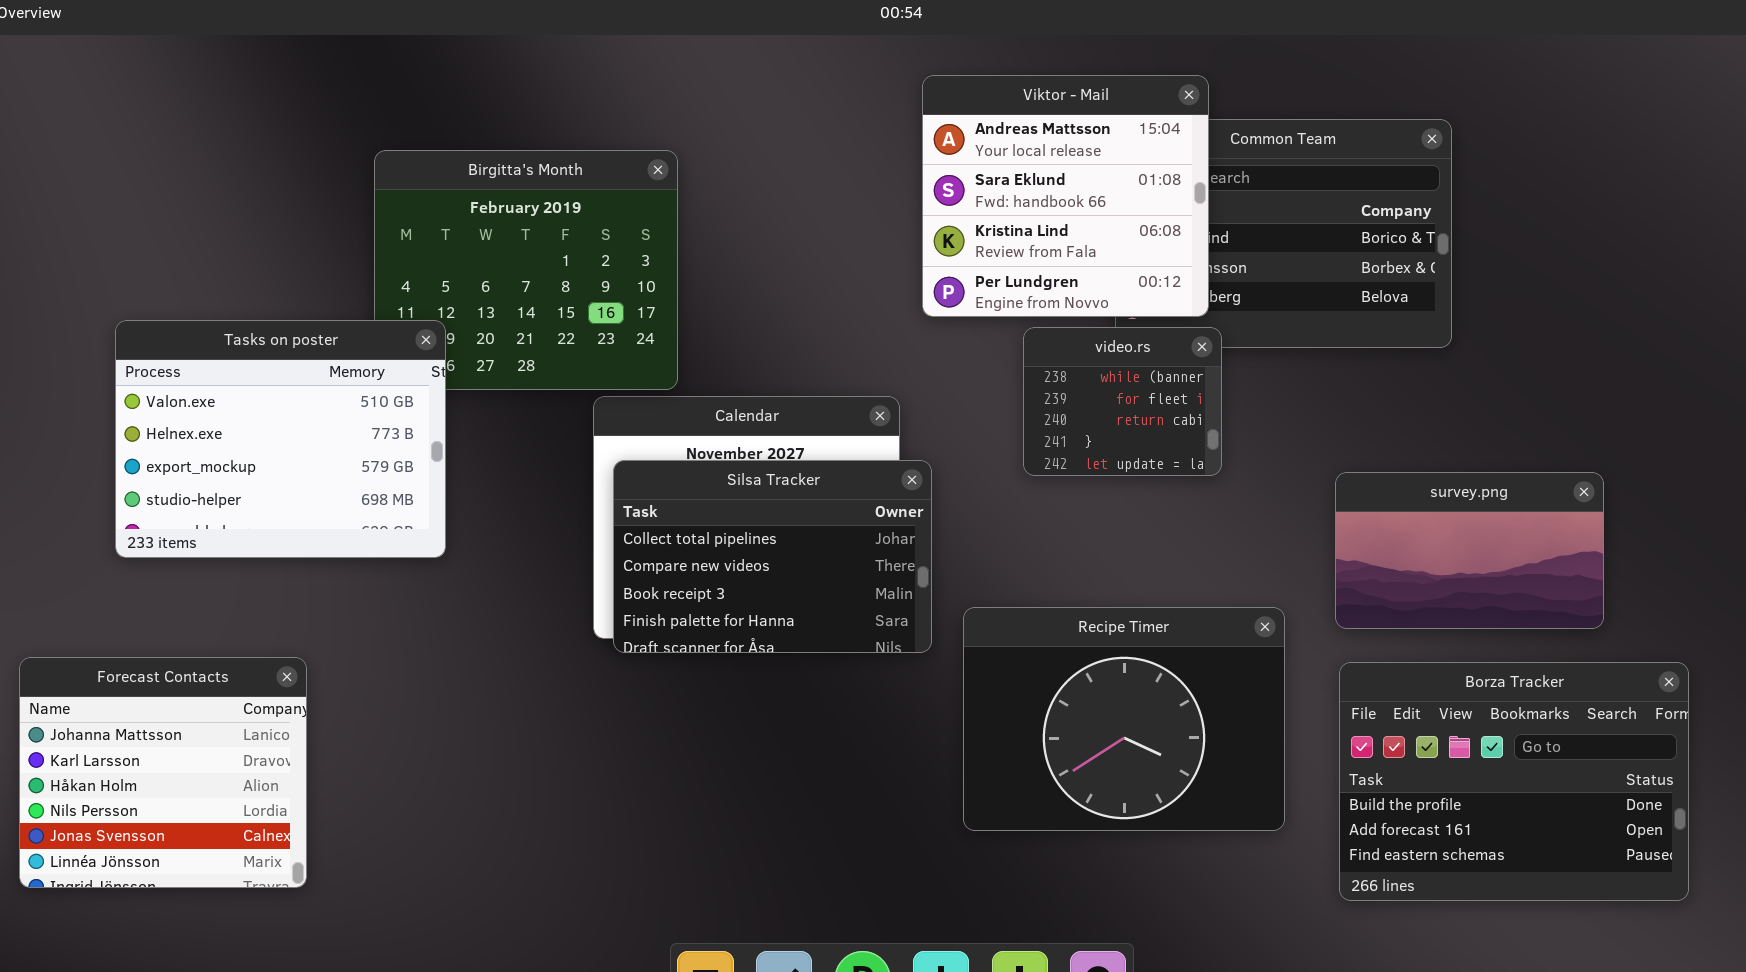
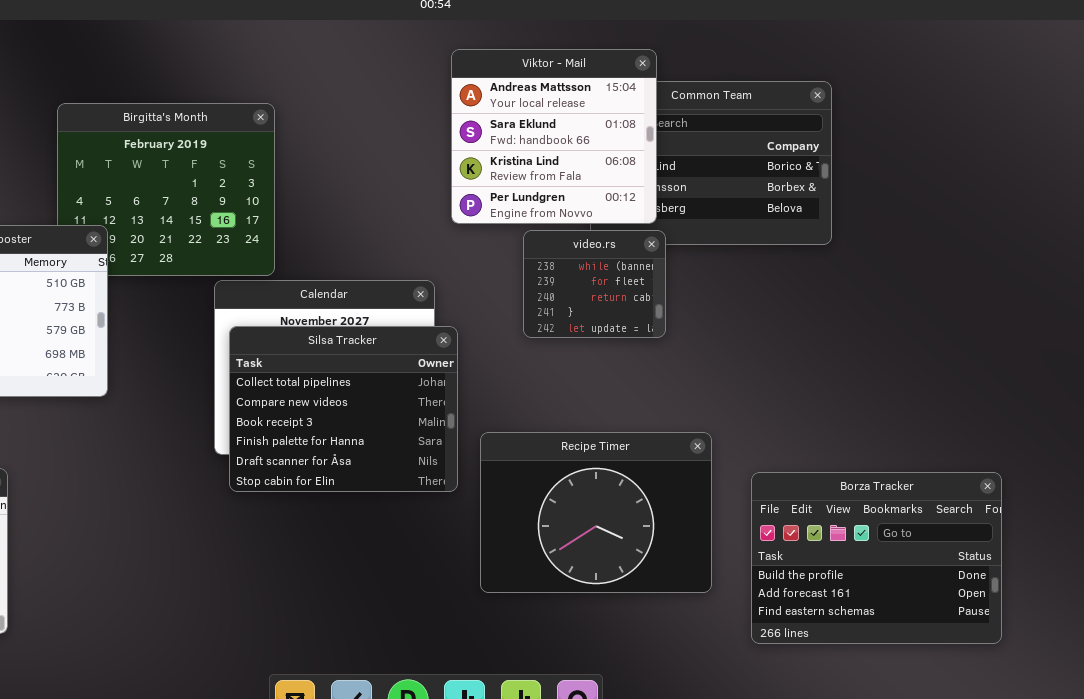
Silsa Tracker: [613,460,932,653] -> [229,326,458,492], resized
survey.png: [1335,472,1604,629] -> none, closed

